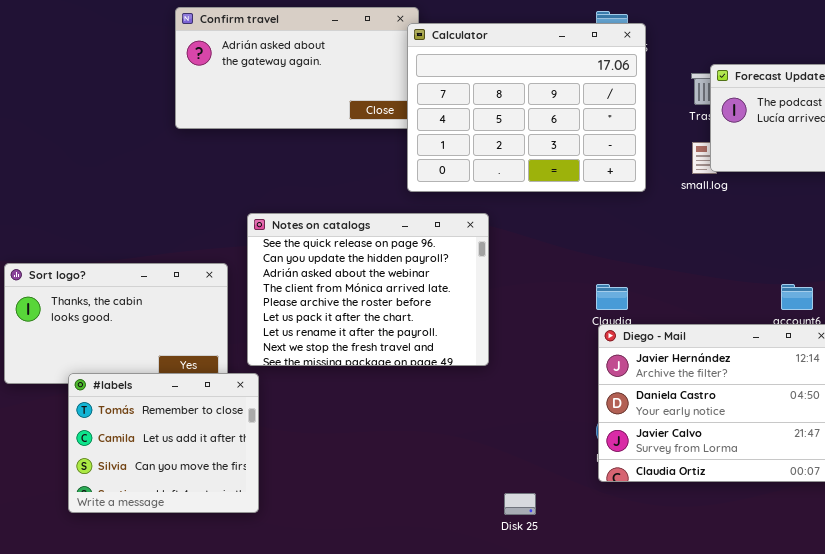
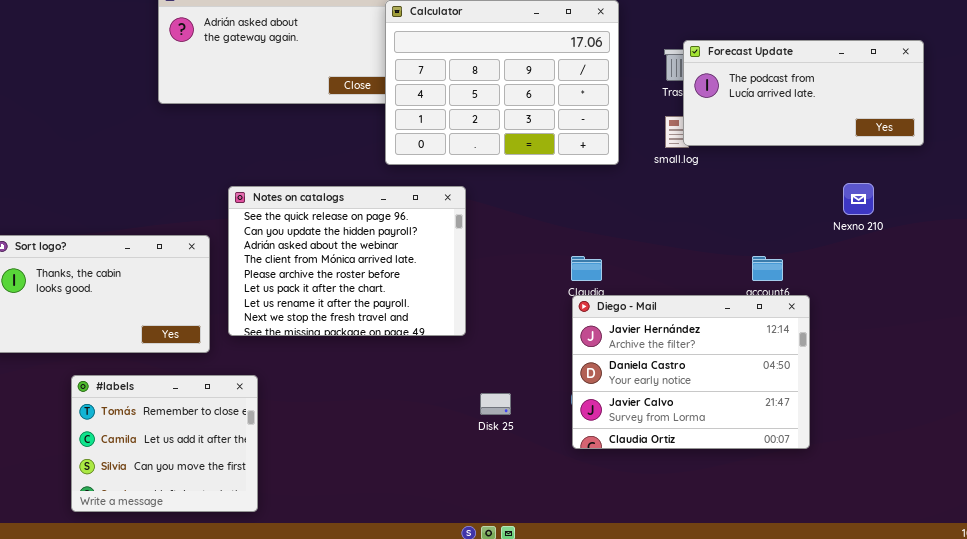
#labels: [68,373,259,513] -> [71,375,258,512], moved
Disk 25: [504,493,536,515] -> [480,393,511,415], moved

